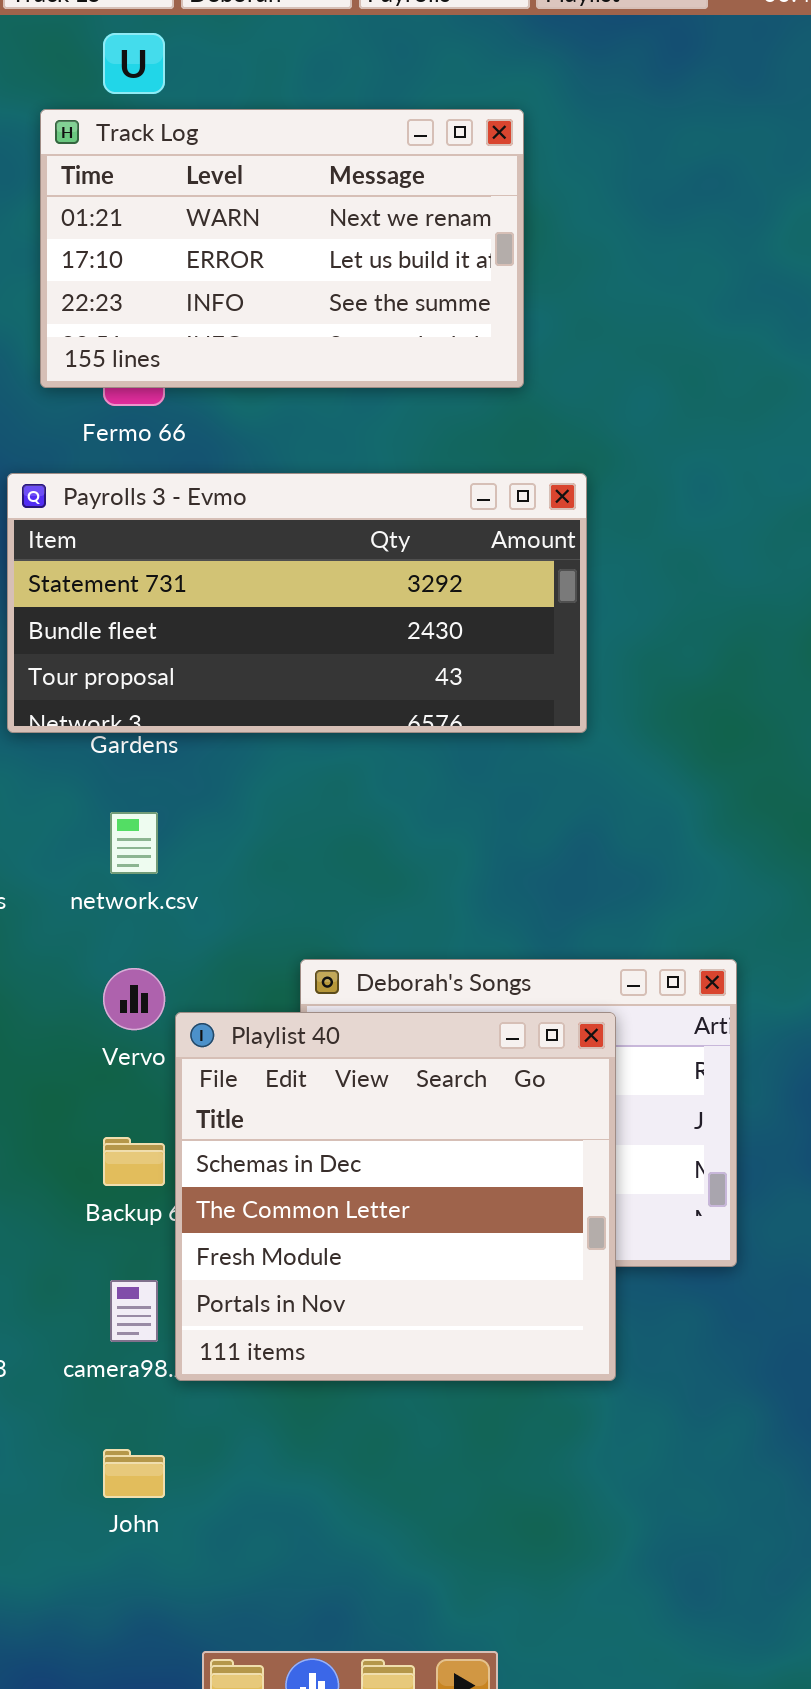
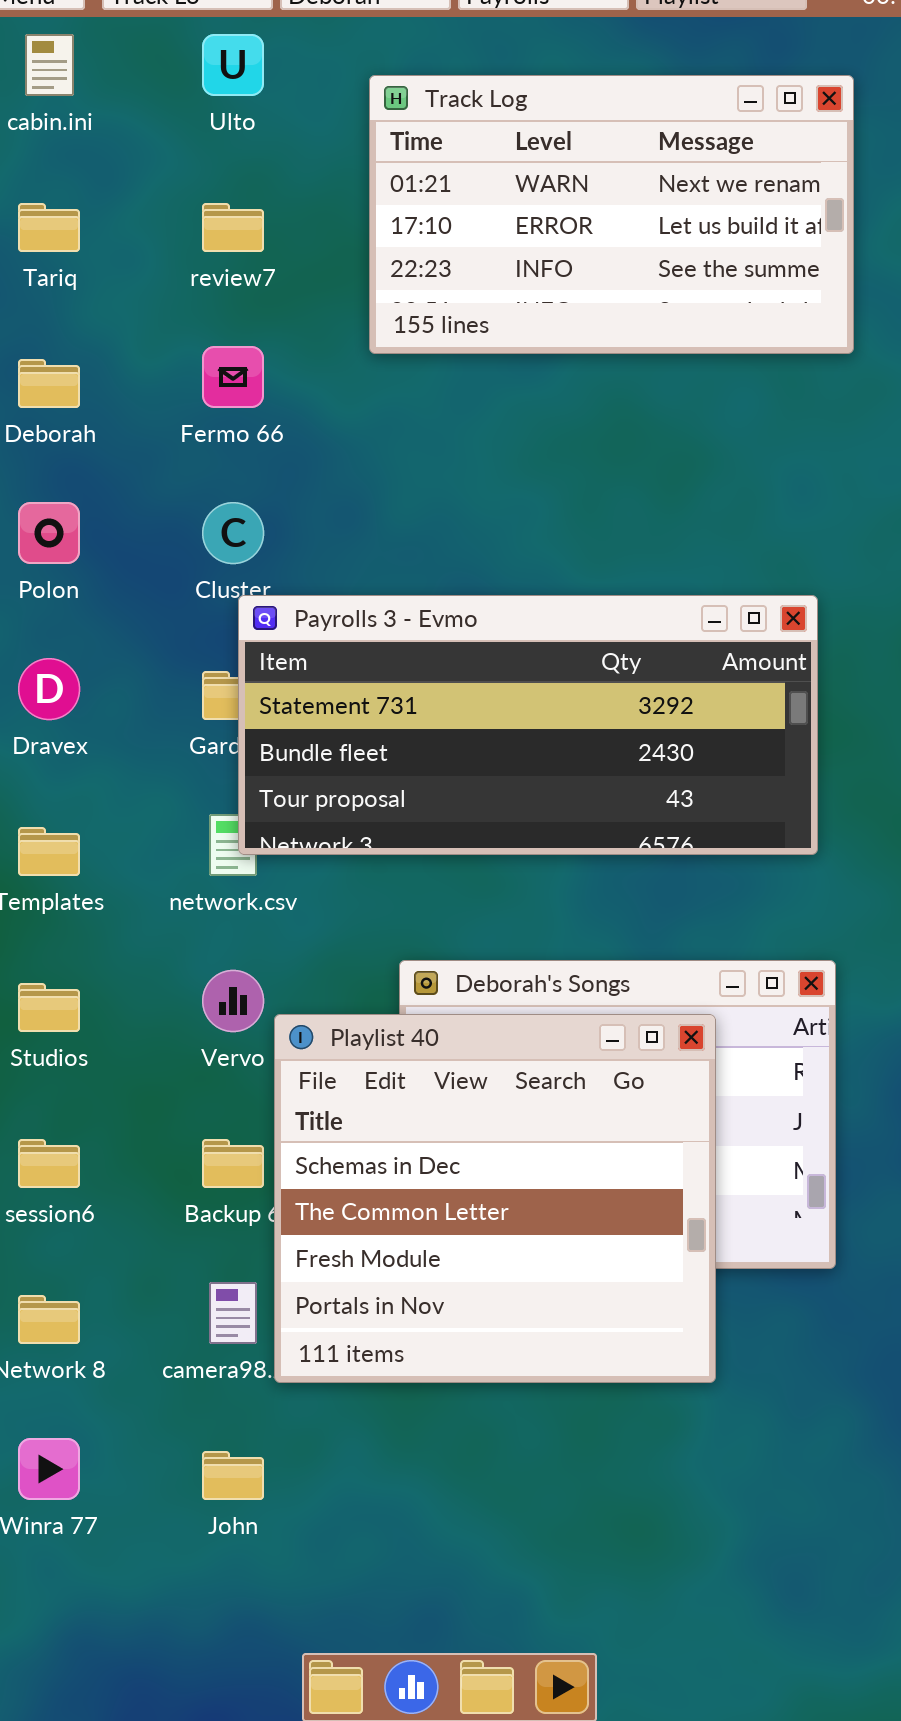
Track Log: [40,109,524,388] -> [369,75,854,354], moved
Payrolls 3 - Evmo: [7,473,587,733] -> [238,595,818,855], moved

